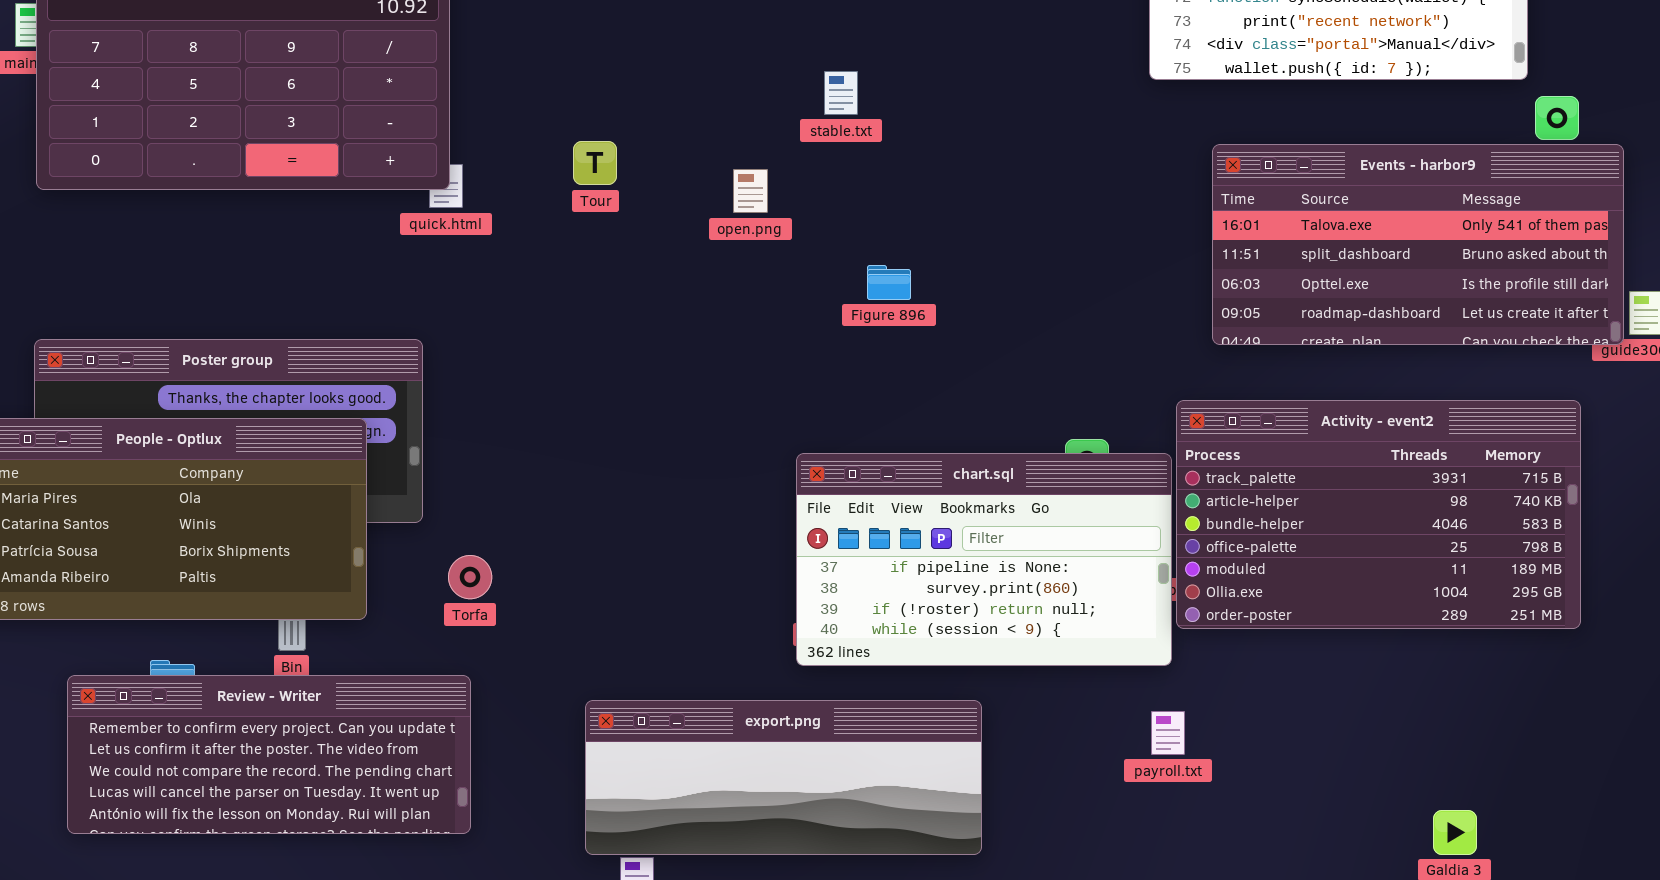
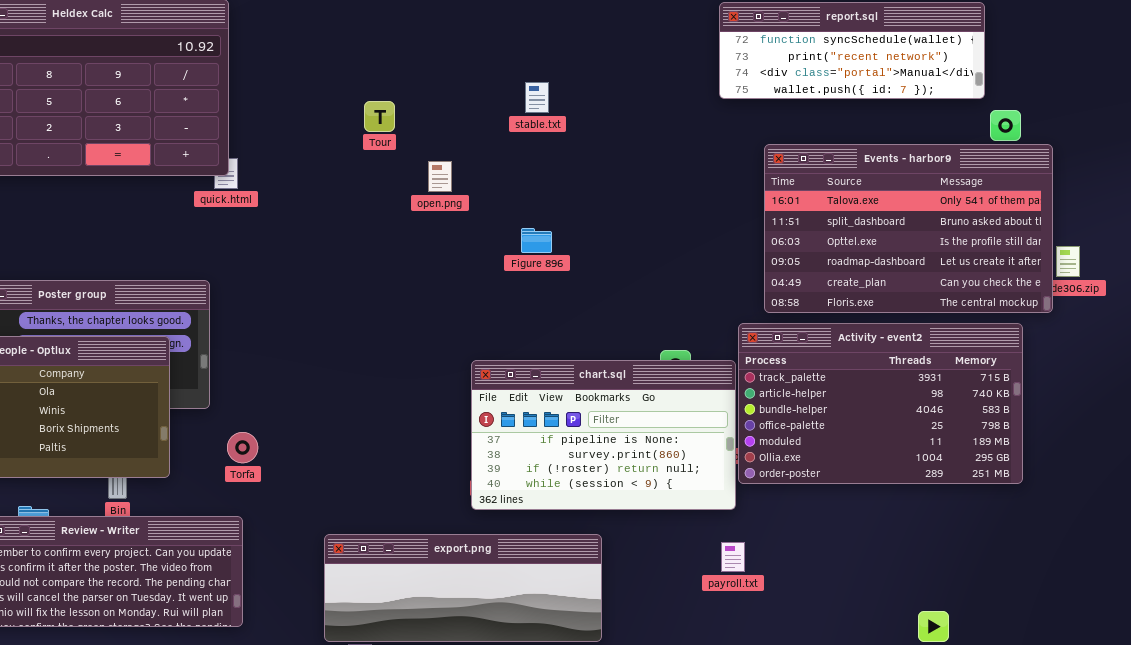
stable.txt: [824,71,858,115] -> [525,82,549,113], moved
Tour: [573,141,617,185] -> [364,101,395,132], moved
Events - harbor9: [1212,144,1624,345] -> [764,144,1053,313], resized

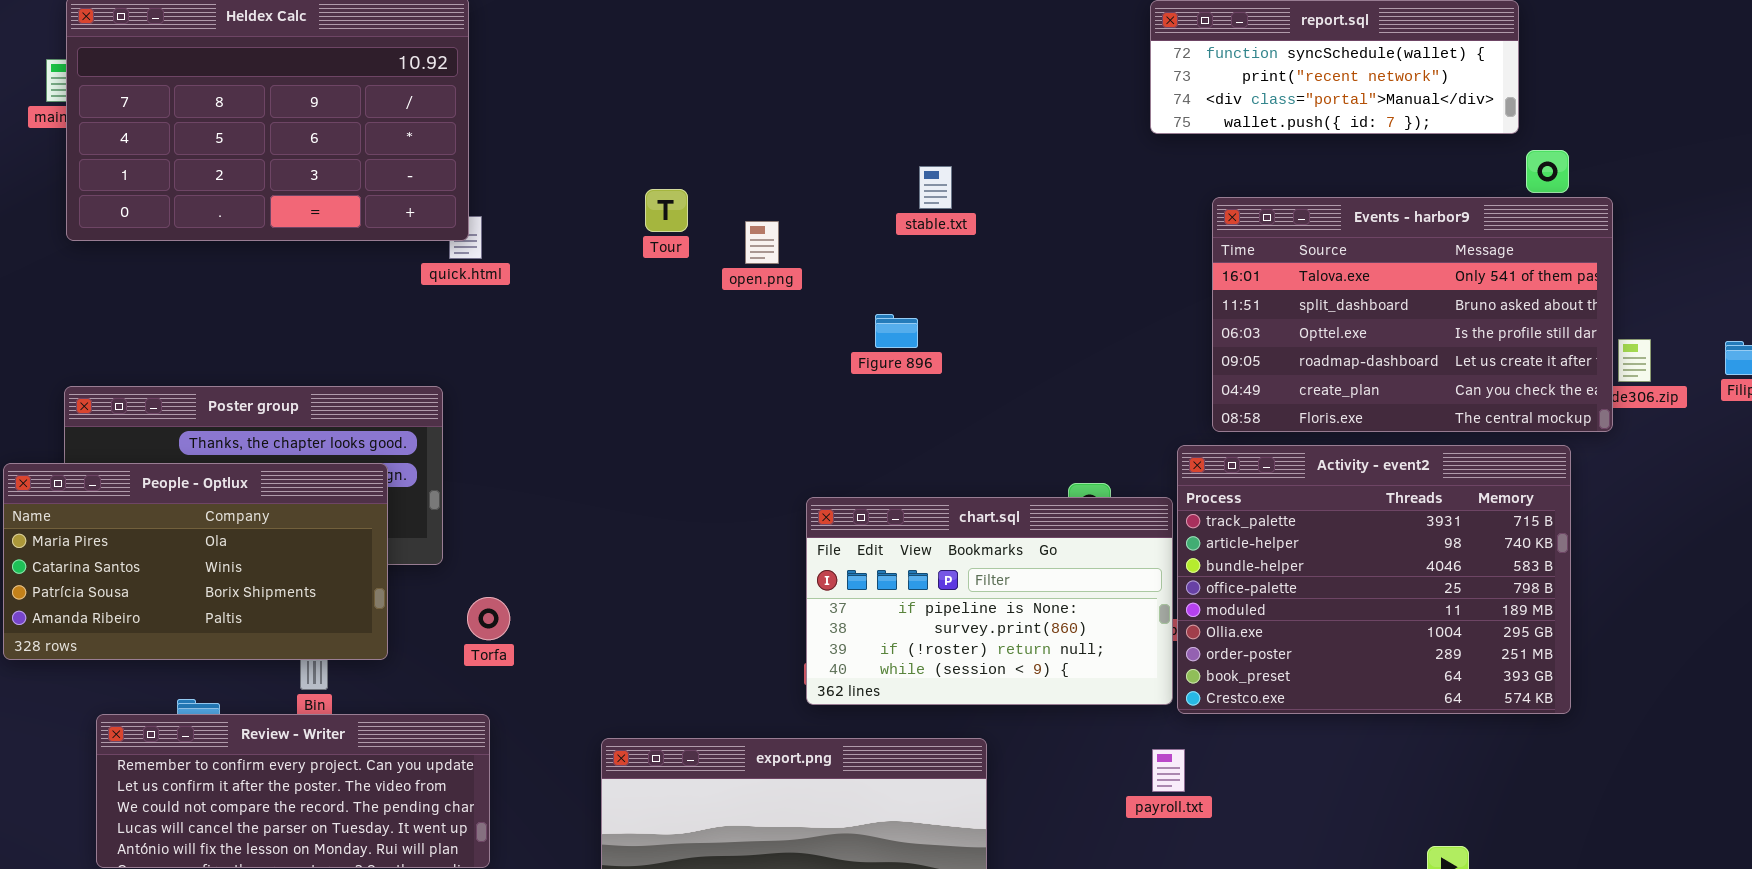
stable.txt: [525,82,549,113] -> [919,166,952,209], moved
Tour: [364,101,395,132] -> [645,189,688,232], moved
Activity - event2: [738,323,1023,484] -> [1177,445,1571,714], resized

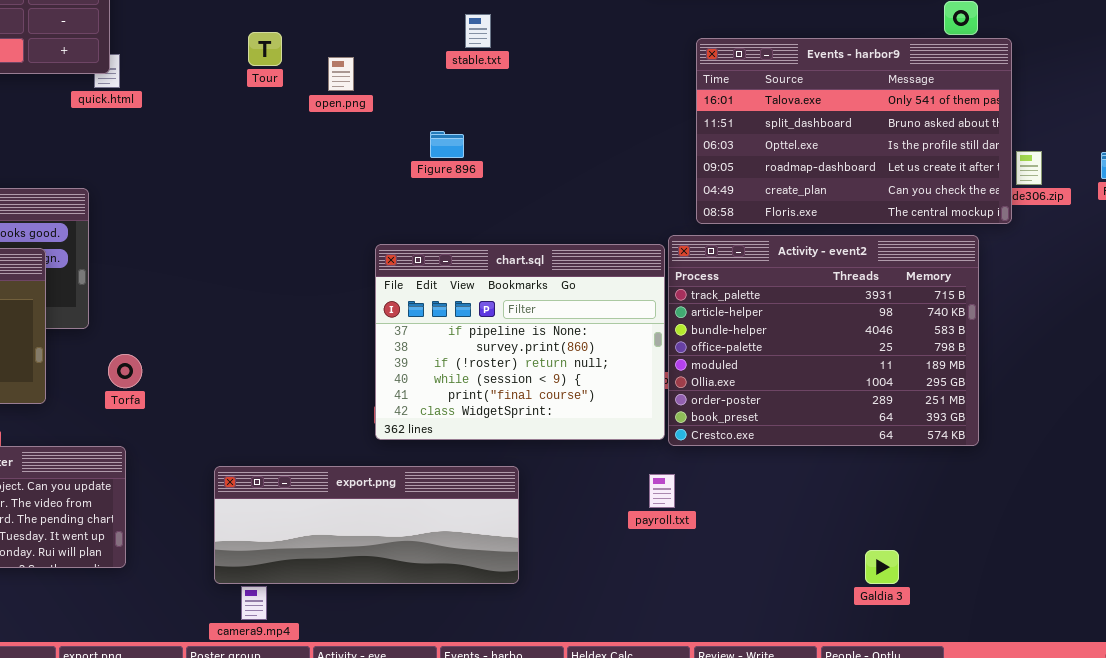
chart.sql: [806,497,1173,705] -> [375,244,665,440], resized

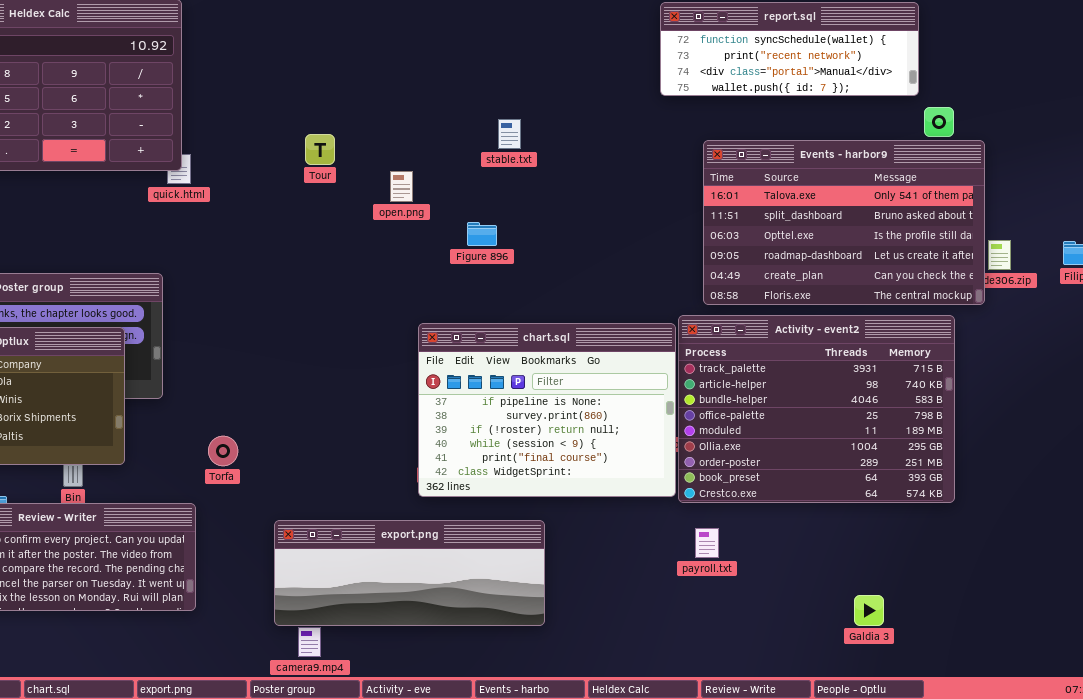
open.png: [328,57,354,91] -> [390,171,413,202], moved
Torfa: [108,354,142,388] -> [208,436,238,466], moved
payroll.txt: [649,474,675,508] -> [695,528,719,558], moved

